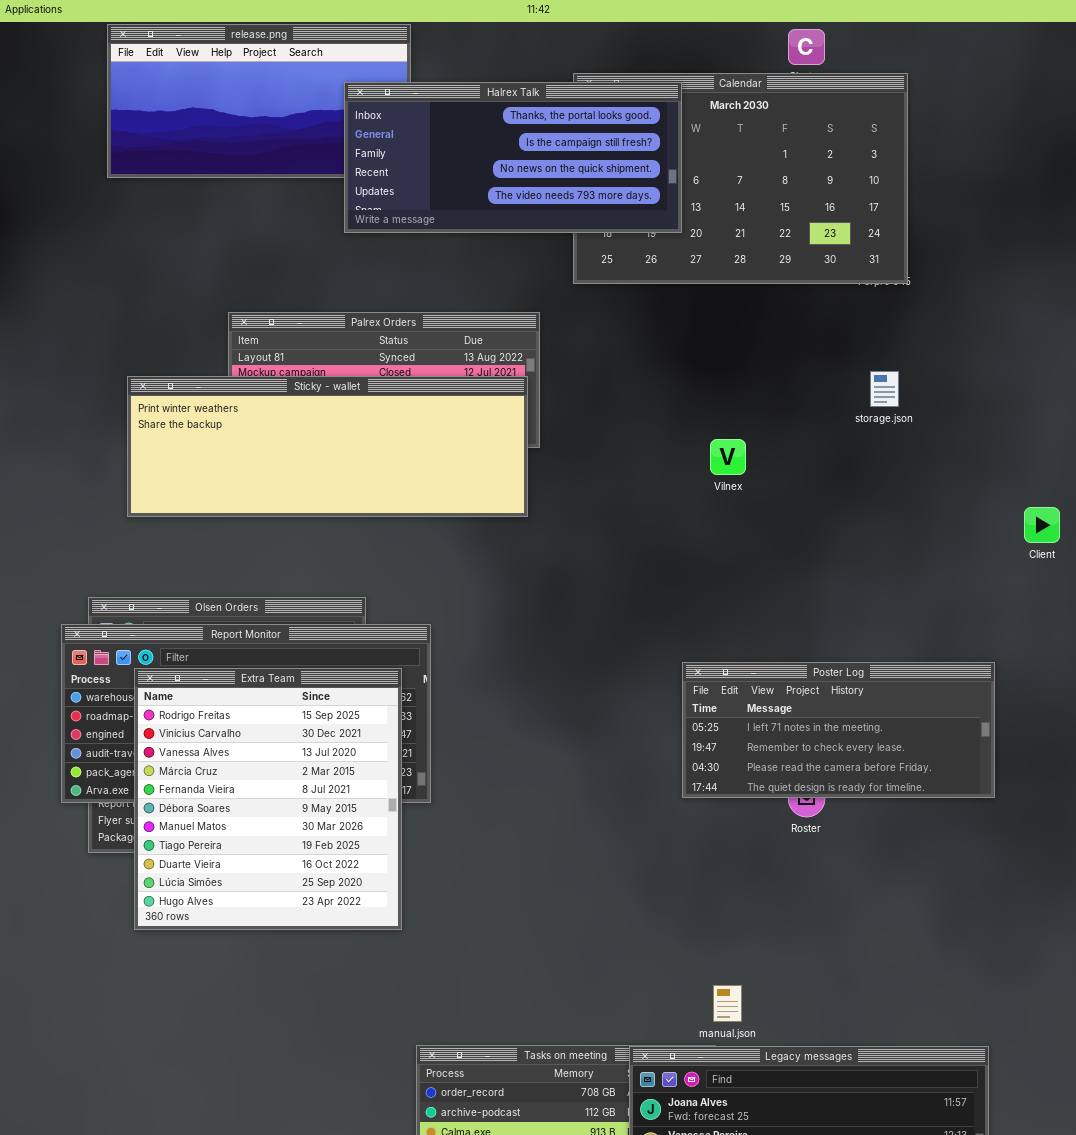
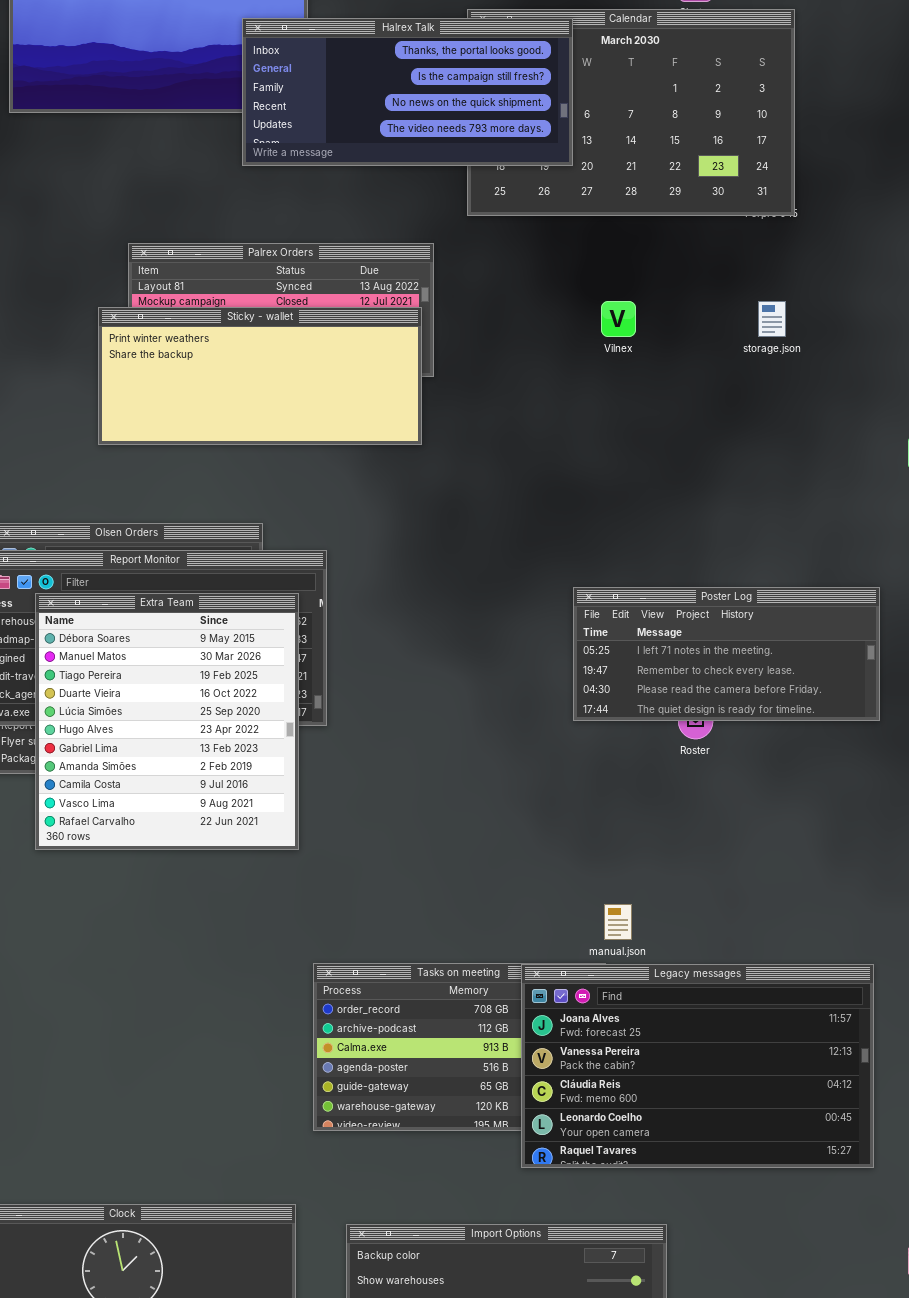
Sticky - wallet: [127,376,528,517] -> [98,307,422,445], resized
Vilnex: [710,439,746,475] -> [601,301,636,337], moved
Extra Team: [134,668,402,930] -> [35,593,299,850], scrolled down 5 rows

